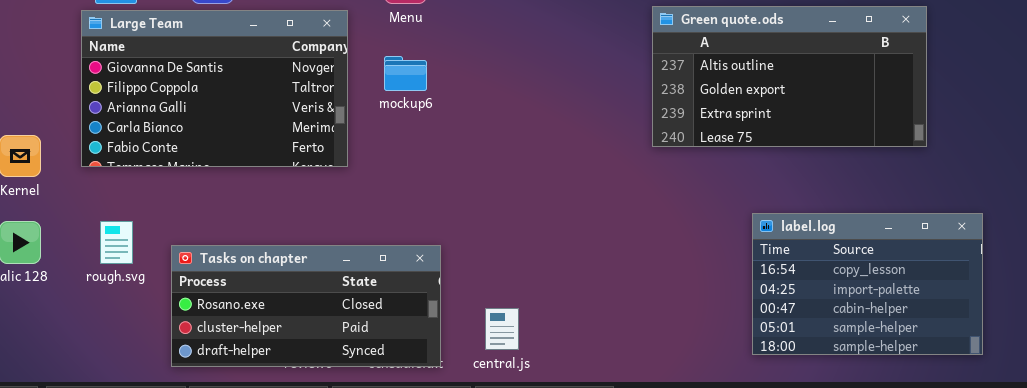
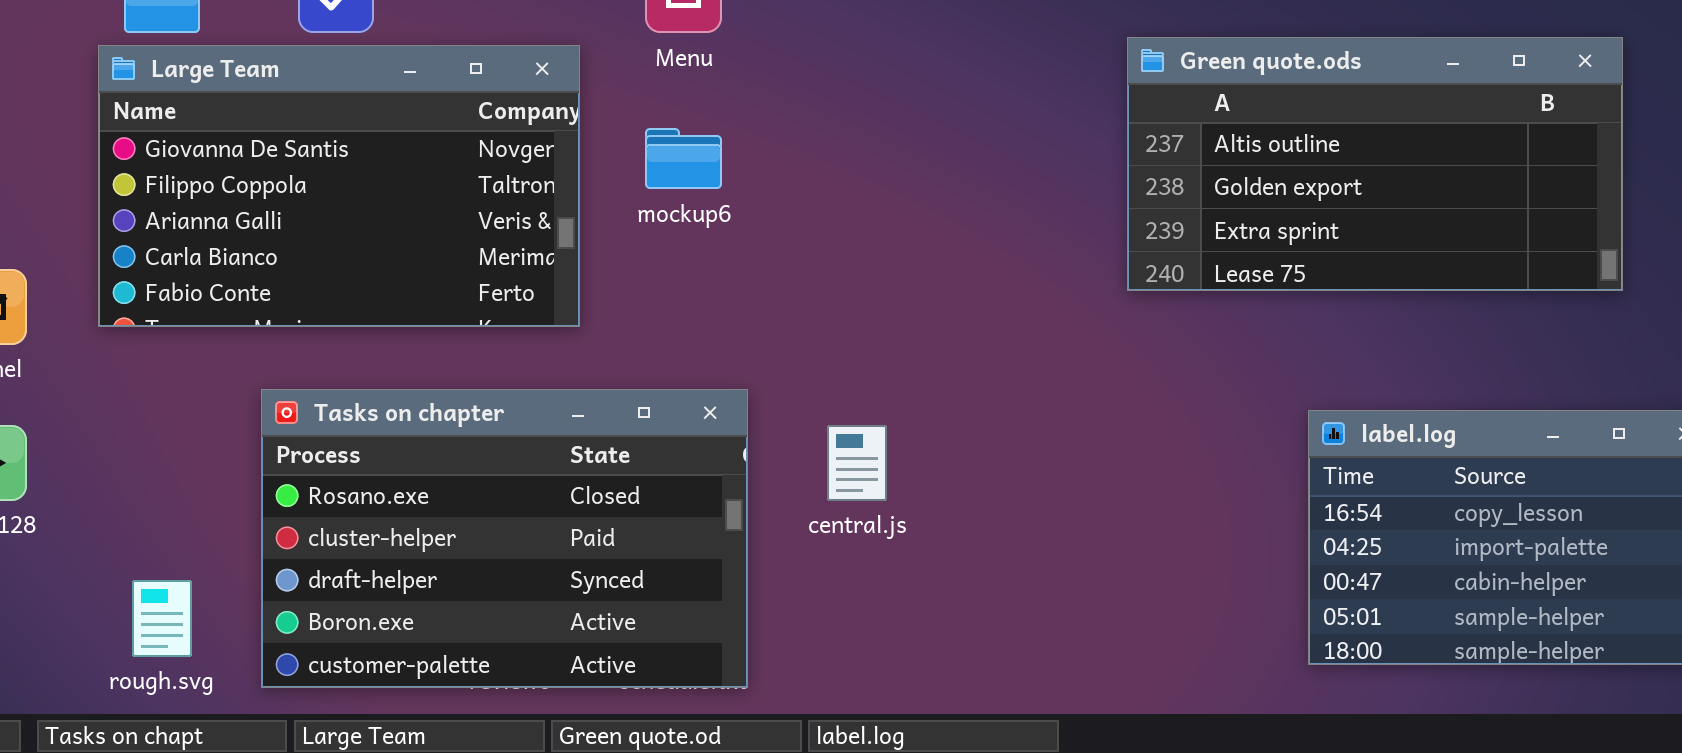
rough.svg: [100,221,133,264] -> [132,580,192,657], moved
Tasks on chapter: [171,245,441,367] -> [261,389,748,688], resized
central.js: [485,308,519,350] -> [827,425,887,501], moved

